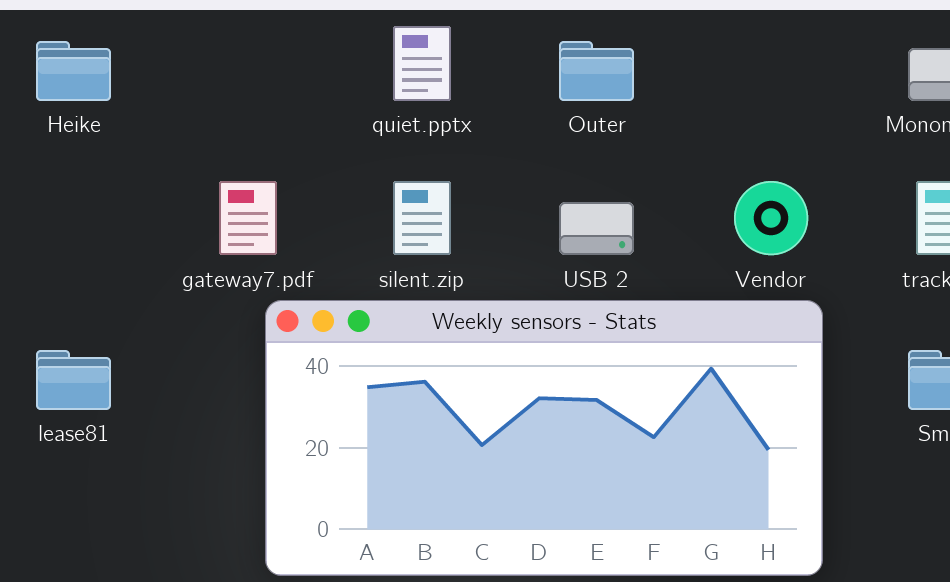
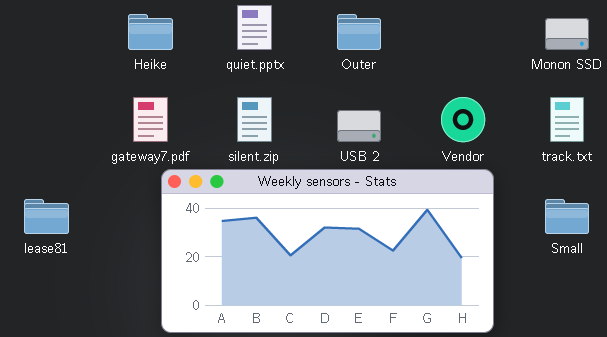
Heike: [36,41,111,101] -> [128,14,173,50], moved

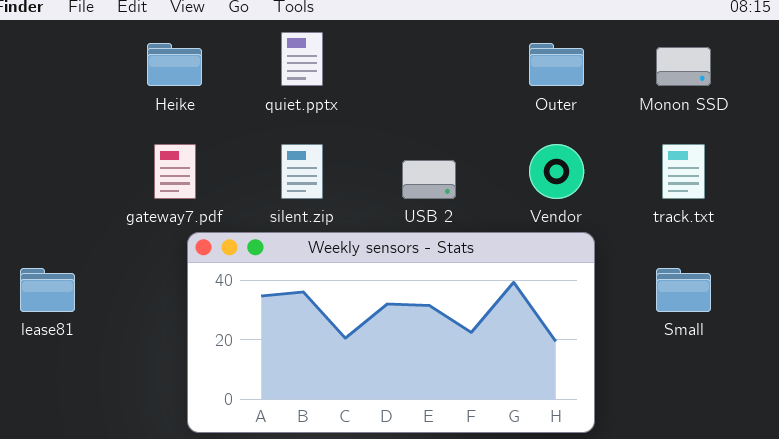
Outer: [337,14,381,50] -> [529,43,584,86], moved

